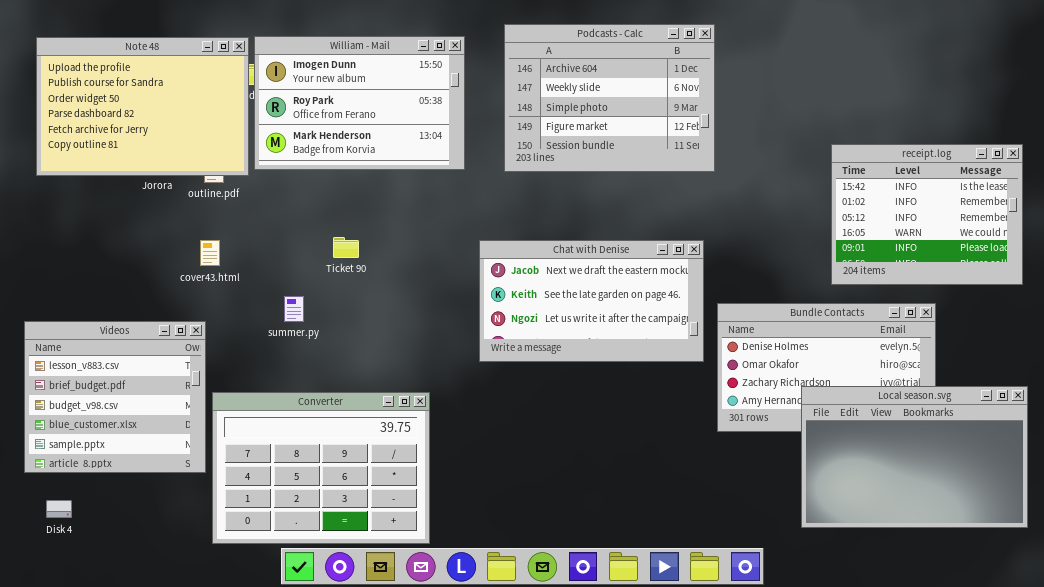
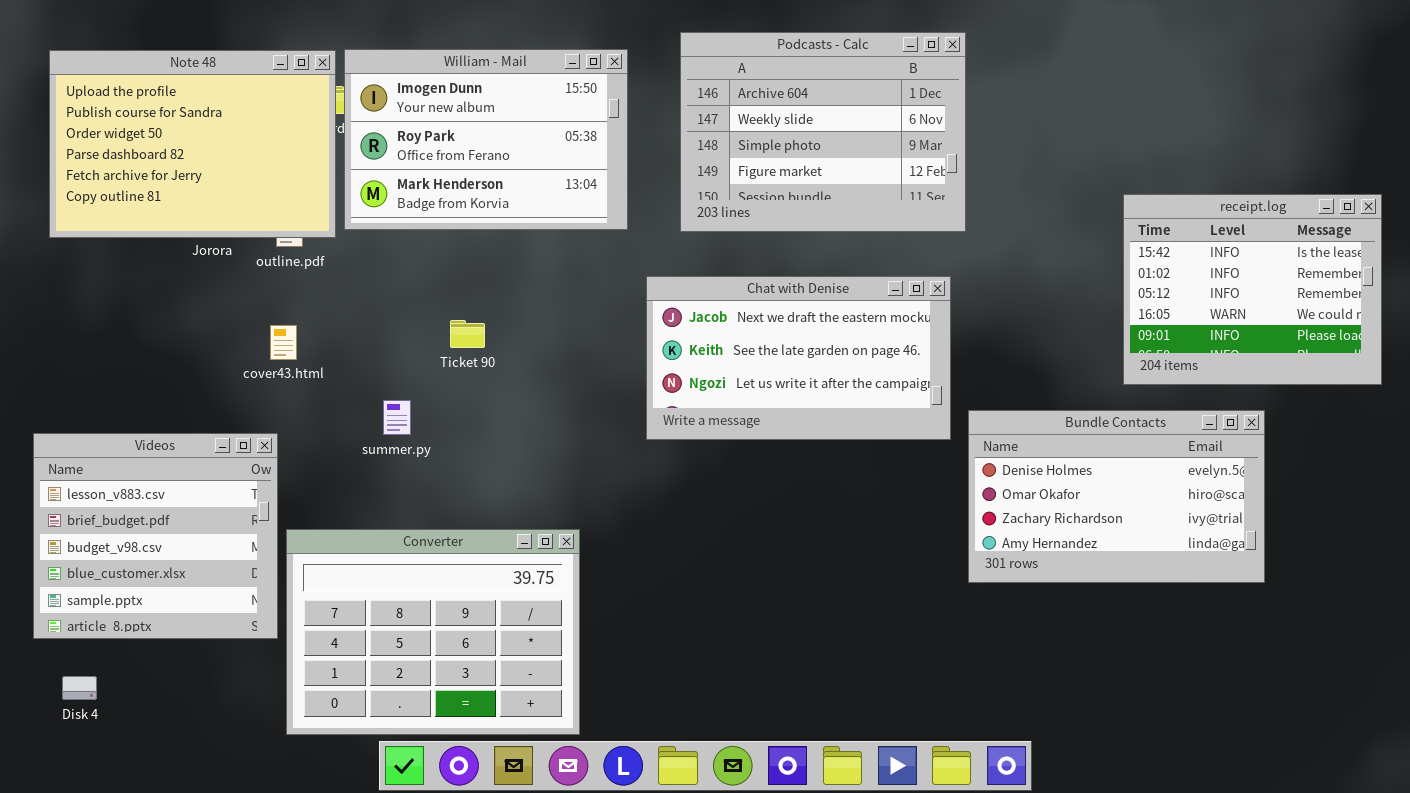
Chat with Denise: [479,240,704,362] -> [646,276,951,440], moved
Local season.svg: [801,386,1028,528] -> none, closed

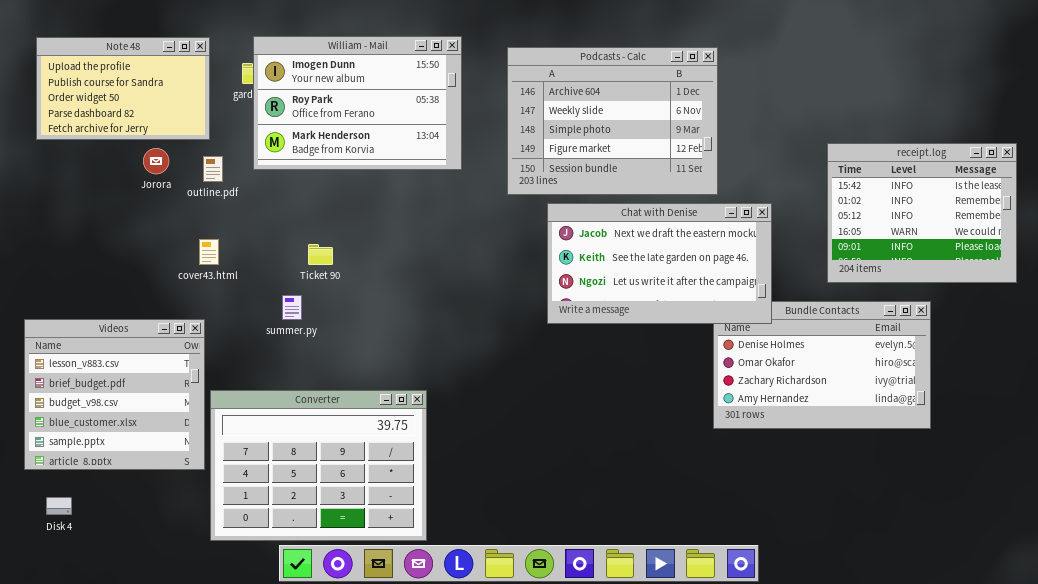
Podcasts - Calc: [680,32,966,232] -> [507,47,718,195], moved
Note 48: [49,50,336,238] -> [36,37,210,140], resized
Chat with Denise: [646,276,951,440] -> [547,203,772,324], moved
Ticket 90: [450,320,485,348] -> [308,244,333,265], moved

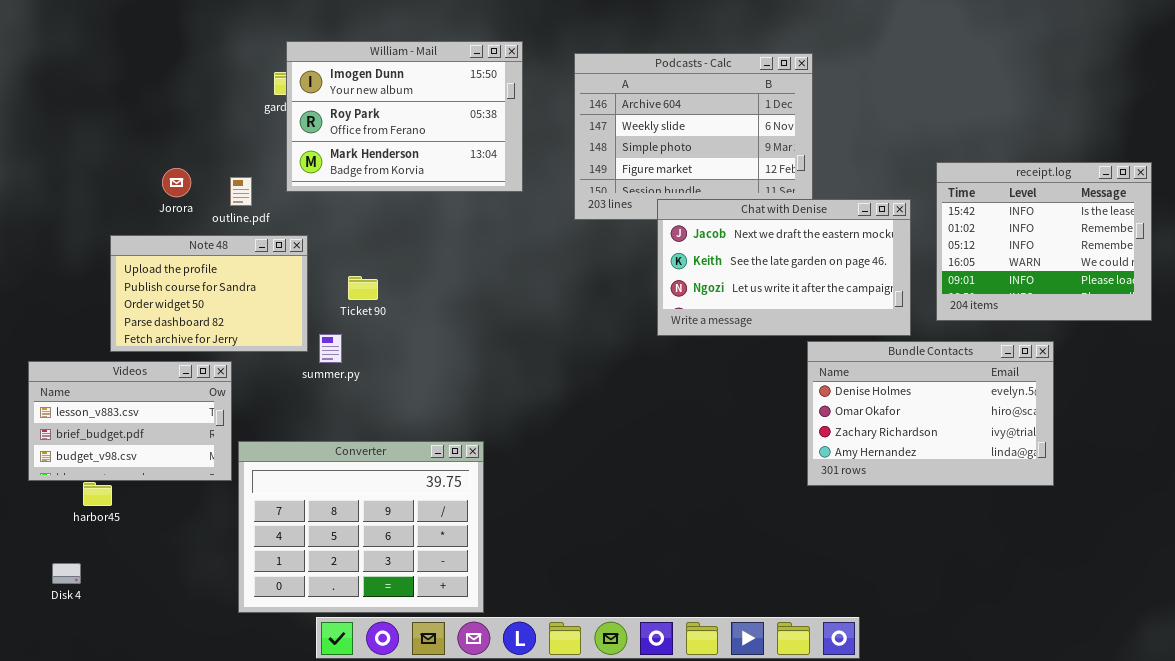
Note 48: [36,37,210,140] -> [110,235,308,352], moved
Chat with Denise: [547,203,772,324] -> [657,199,911,336], moved
Videos: [24,319,205,470] -> [28,361,232,481], resized

